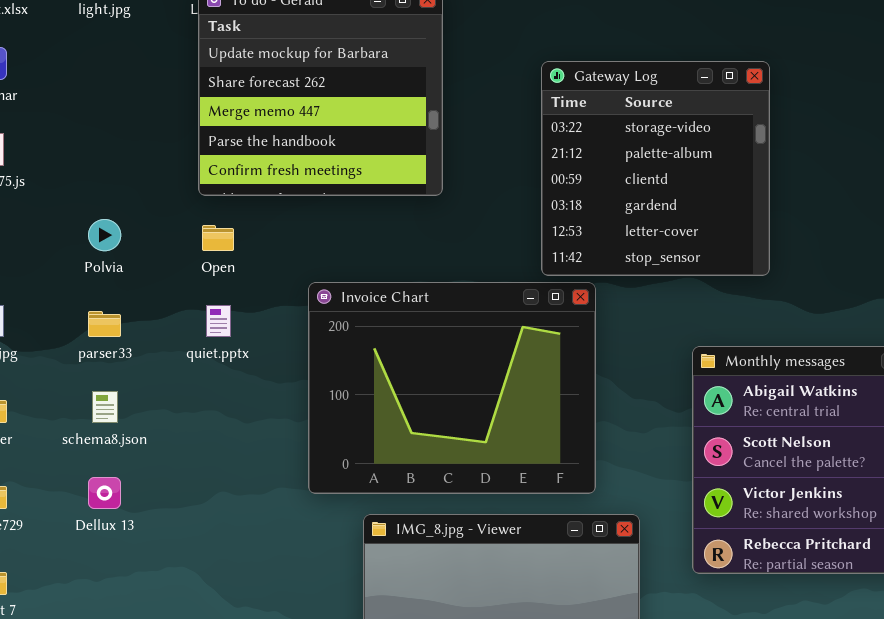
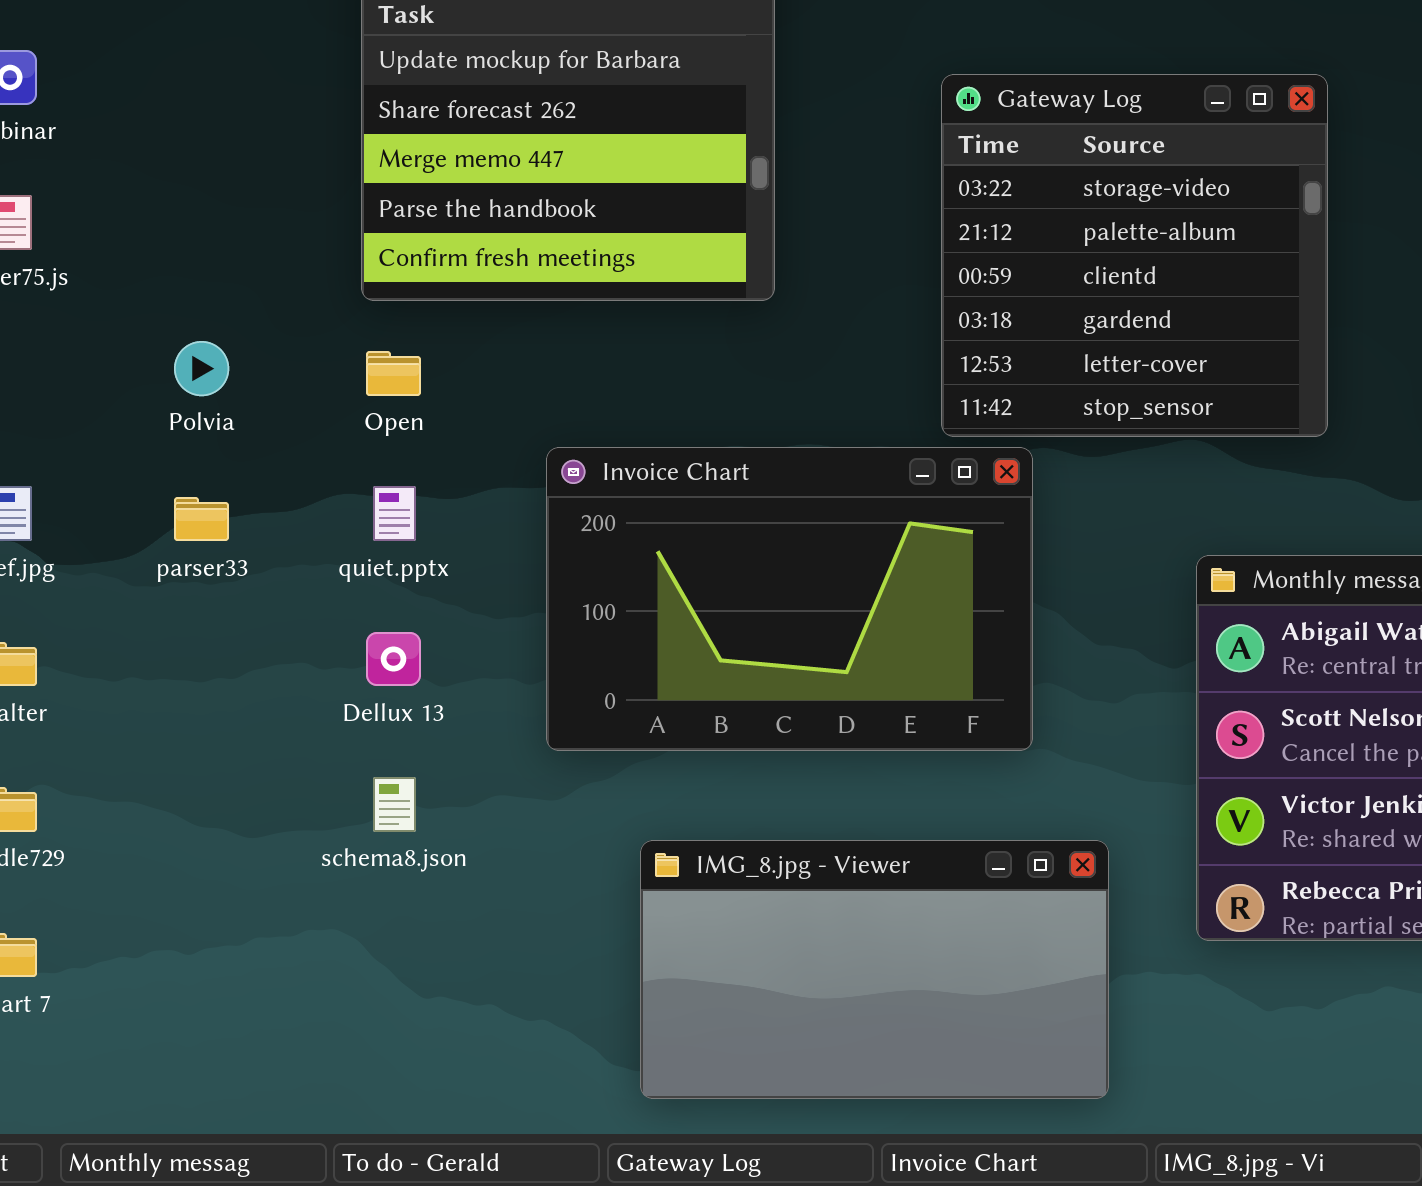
Invoice Chart: [308,282,596,494] -> [546,447,1033,751], resized
schema8.json: [92,391,118,423] -> [373,777,416,832], moved
Dellux 13: [88,477,121,509] -> [366,632,421,686], moved

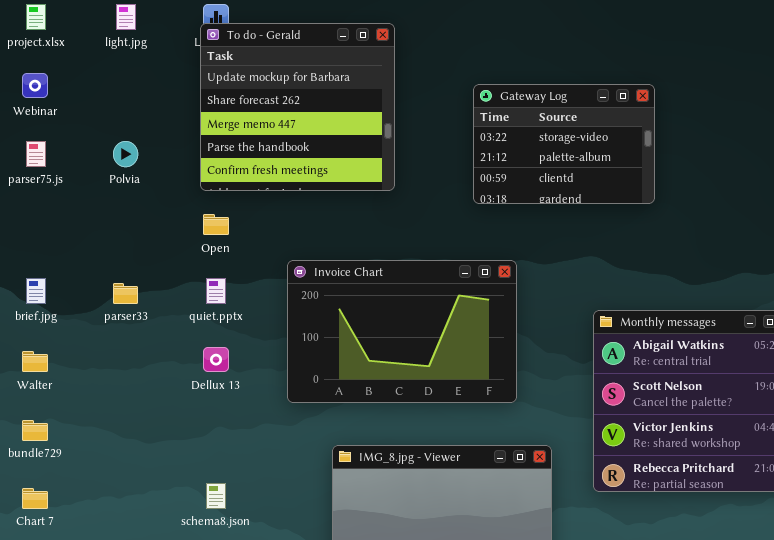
Gateway Log: [941,74,1328,437] -> [473,84,655,204], resized
Polvia: [174,341,229,396] -> [113,141,138,167], moved
schema8.json: [373,777,416,832] -> [206,483,226,509], moved

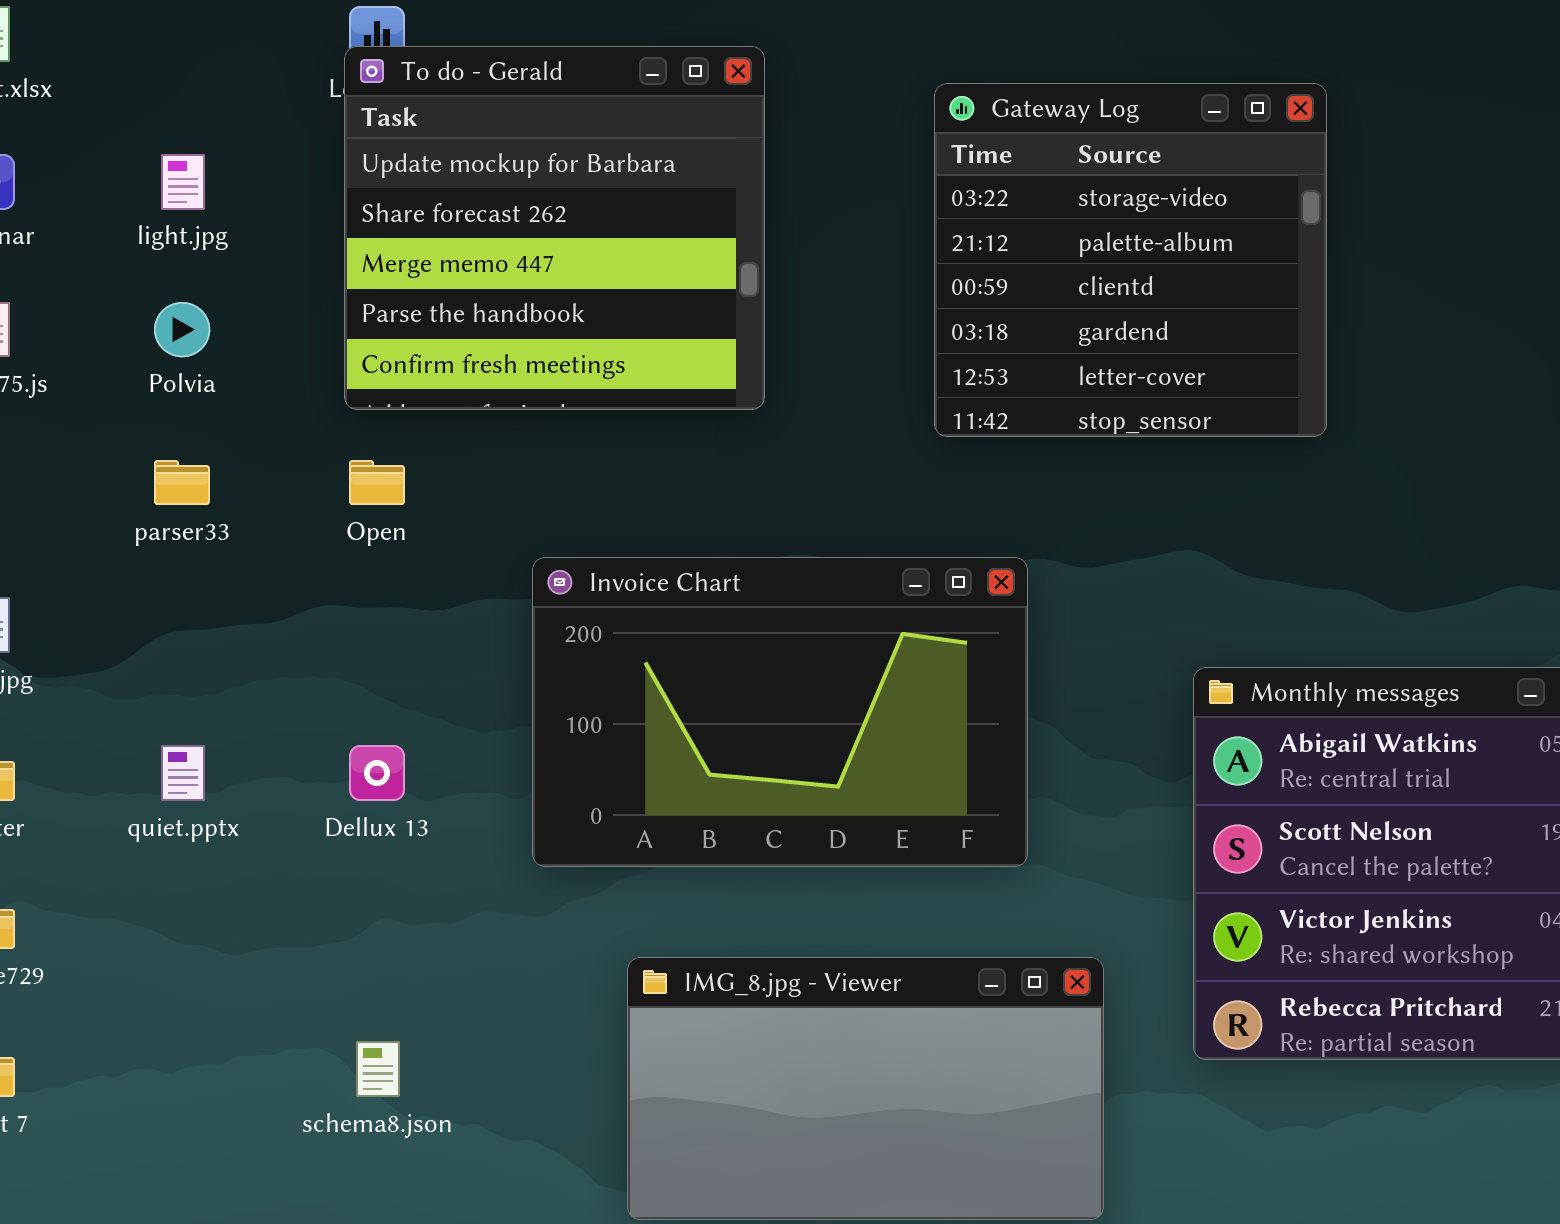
light.jpg: [116,4,136,30] -> [161,154,205,210], moved
Gateway Log: [473,84,655,204] -> [934,83,1327,437], resized
quiet.pptx: [206,278,226,304] -> [161,745,205,801], moved
parser33: [113,283,138,304] -> [154,460,210,505], moved

